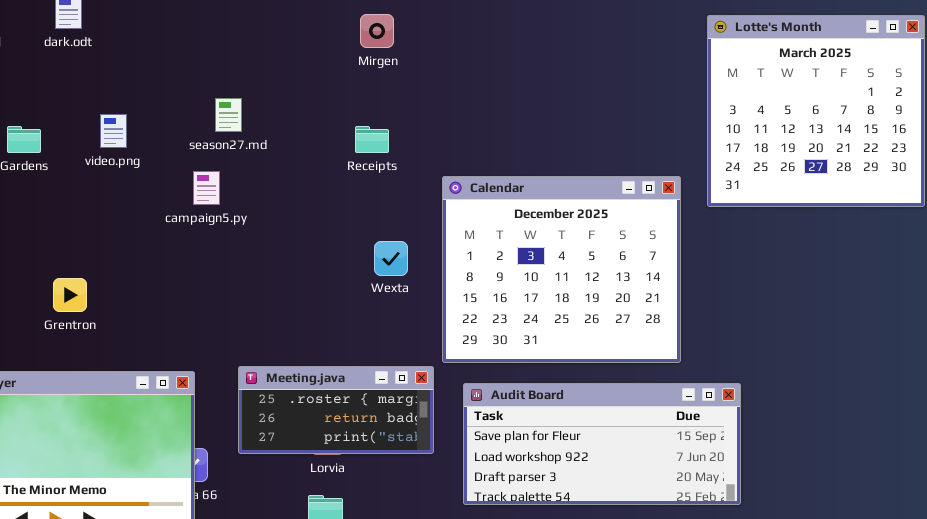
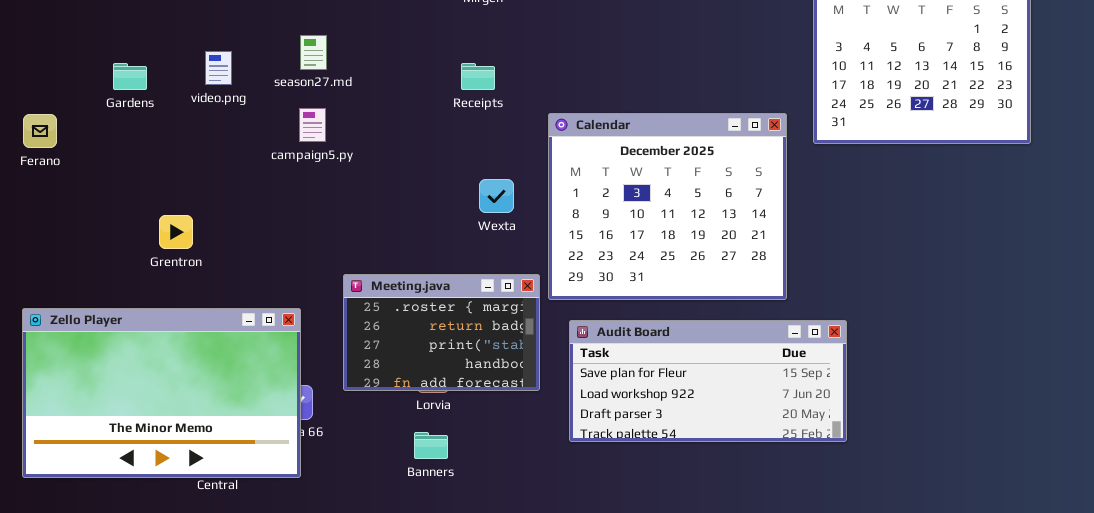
season27.md: [215,98,242,132] -> [300,35,327,70], moved
Meeting.java: [238,366,434,454] -> [343,274,540,391], resized

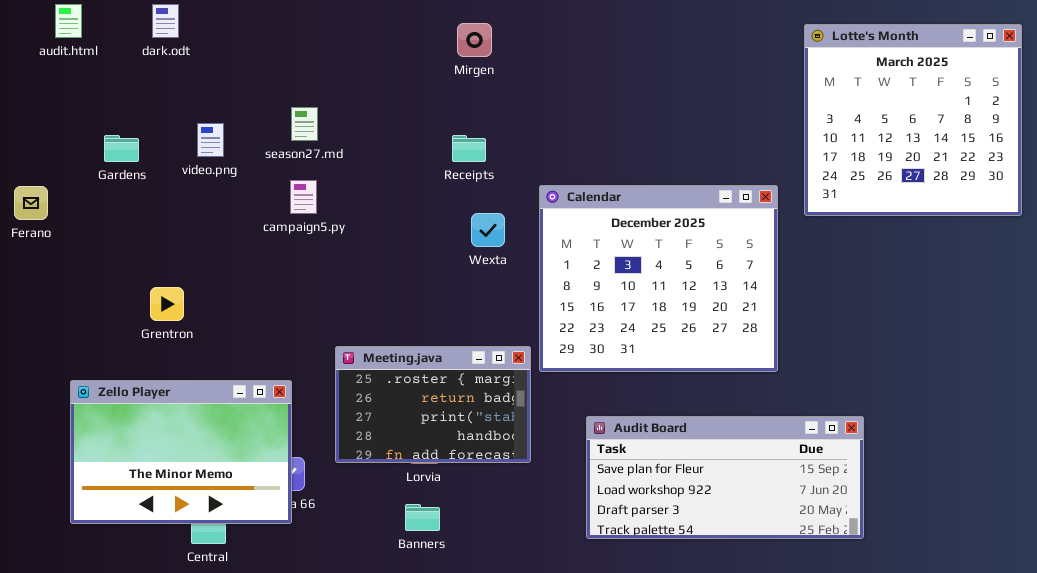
Wexta: [479,179,514,213] -> [471,213,505,247], moved
Zello Player: [22,308,301,478] -> [70,380,292,524], resized
Audit Board: [569,320,847,442] -> [586,416,864,539], moved

